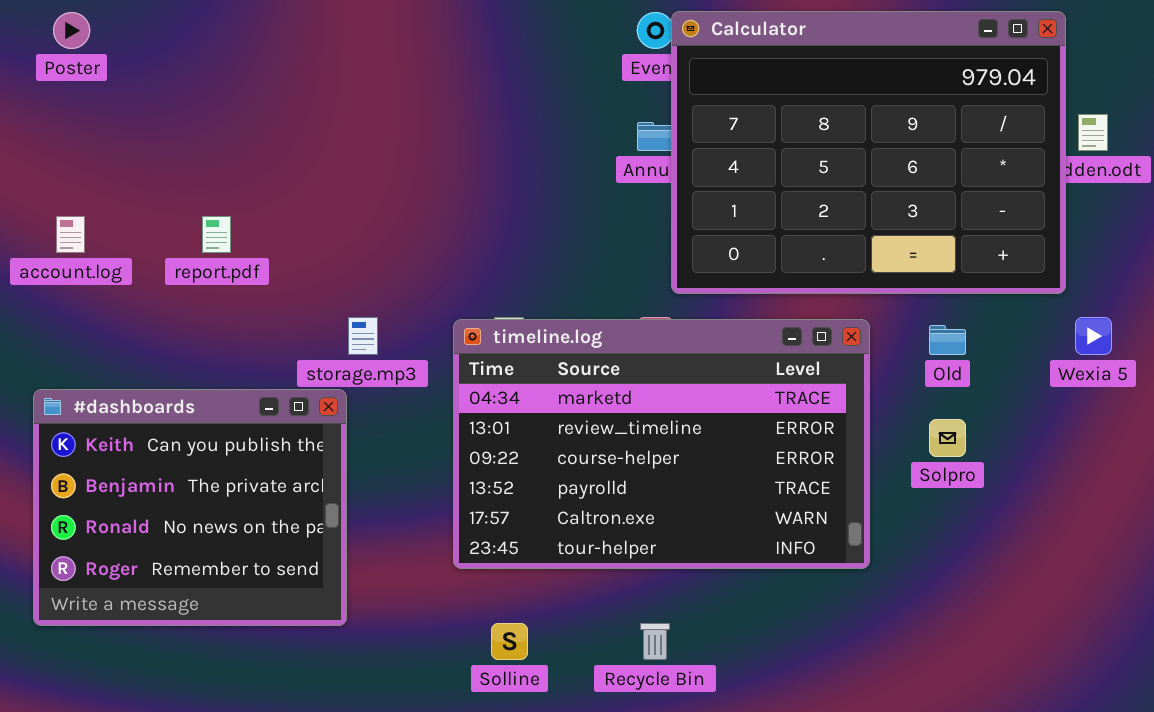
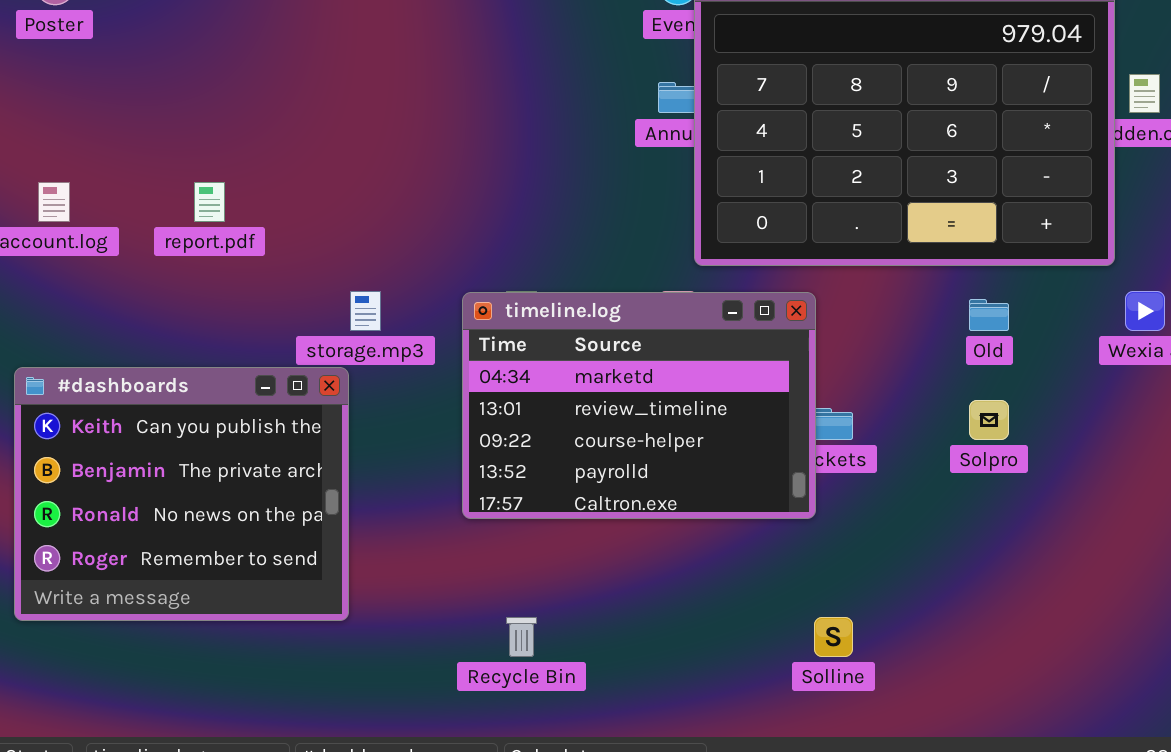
timeline.log: [453,319,870,569] -> [462,292,816,519], resized
Solline: [491,623,528,660] -> [814,617,853,657], moved
Recycle Bin: [640,623,670,660] -> [506,617,537,657], moved

